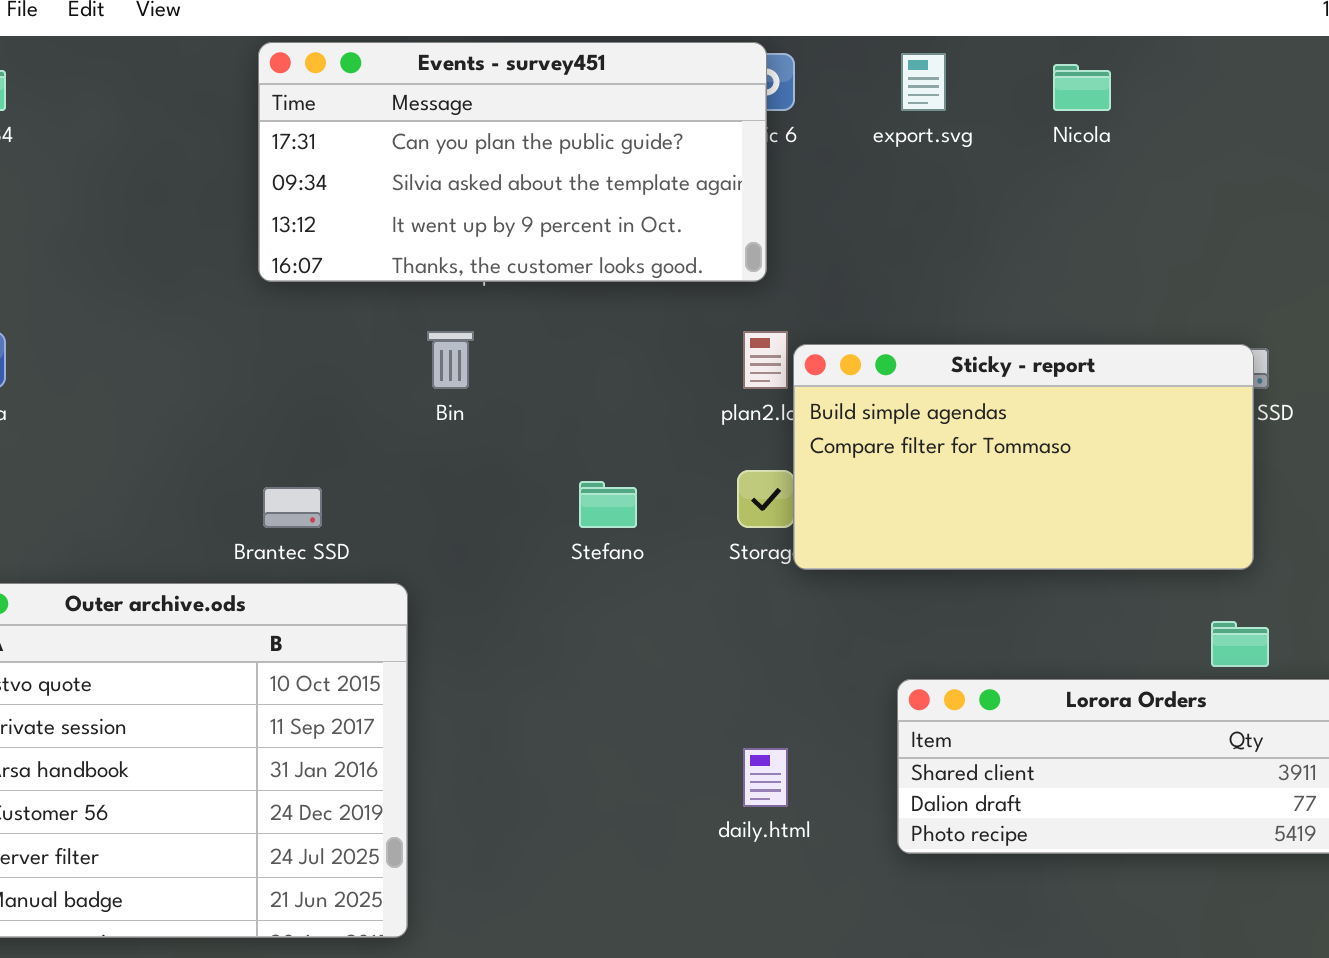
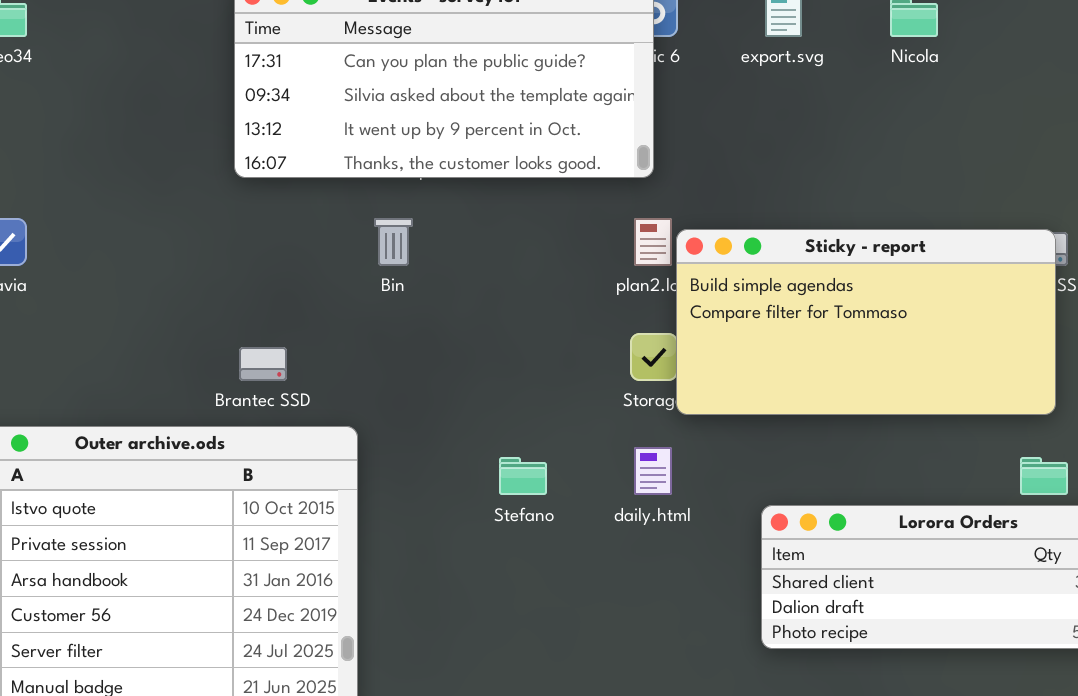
Stefano: [579,481,637,528] -> [499,457,547,495], moved
daily.html: [743,748,788,807] -> [634,447,672,495], moved

